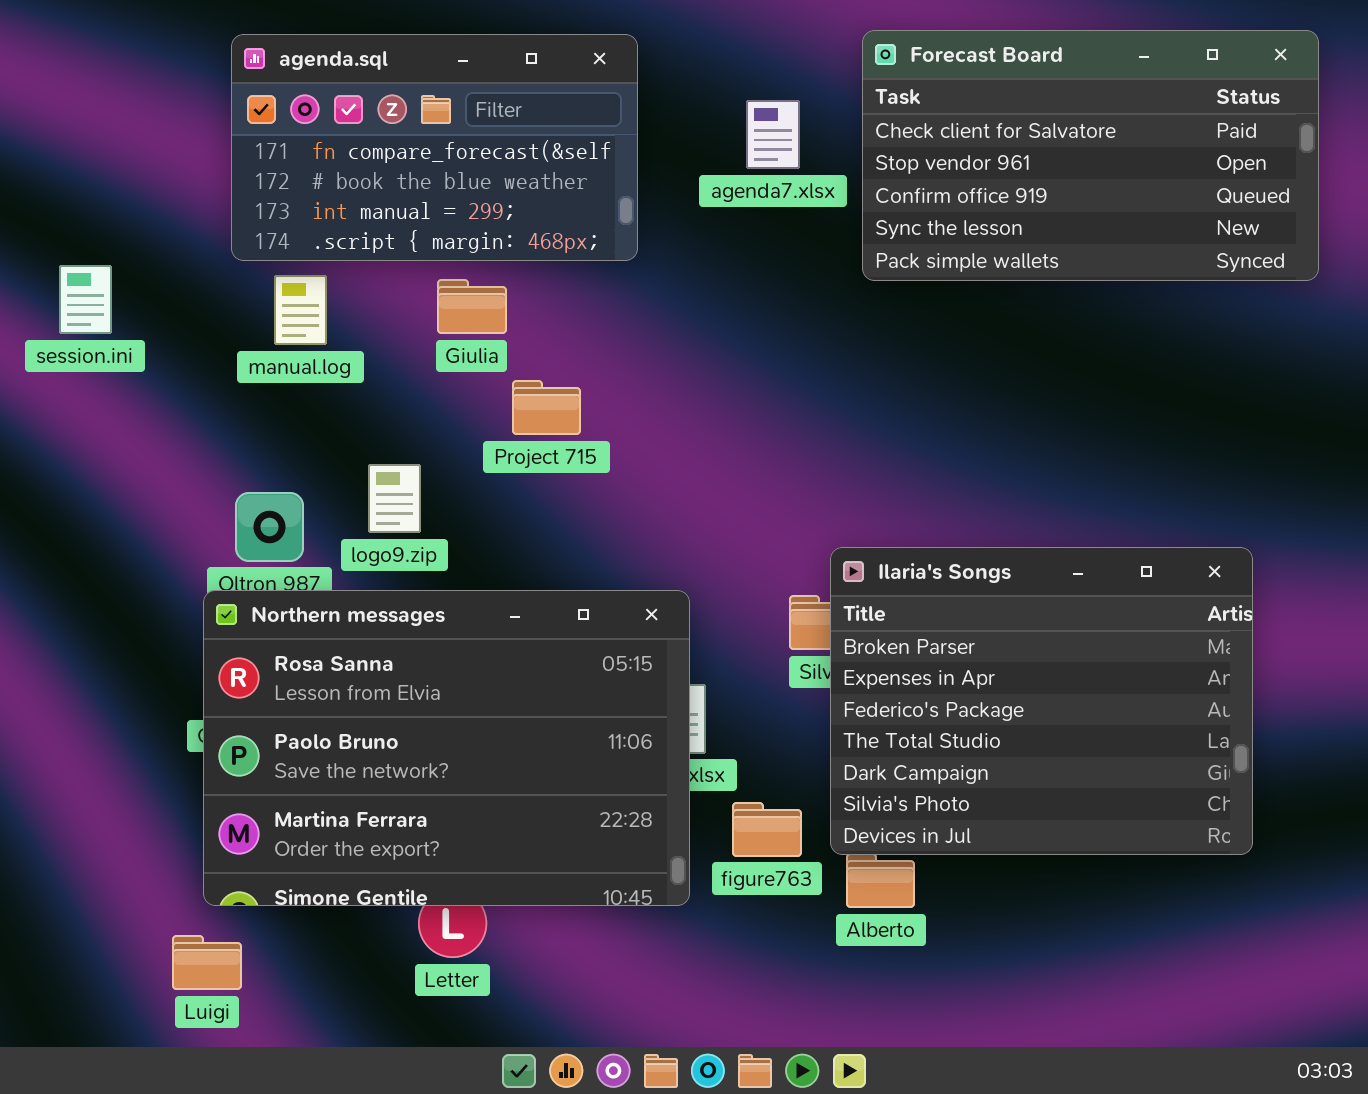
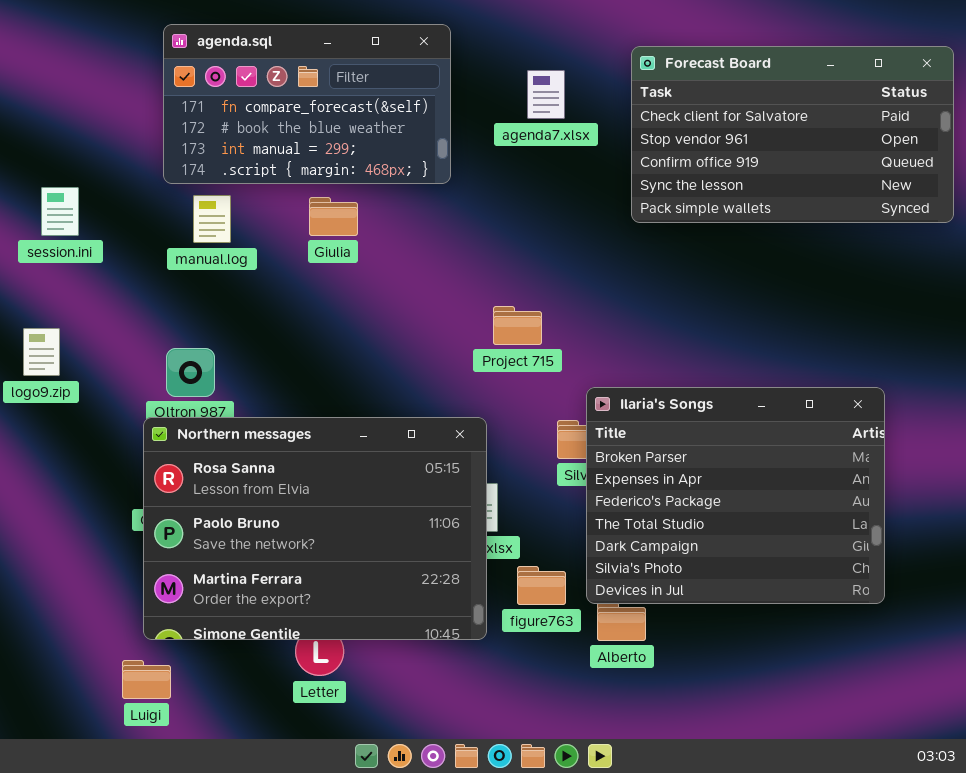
Forecast Board: [862,30,1319,281] -> [631,46,954,223], moved
Project 715: [512,380,581,435] -> [493,306,542,345], moved
logo9.zip: [368,464,421,533] -> [23,328,60,376], moved

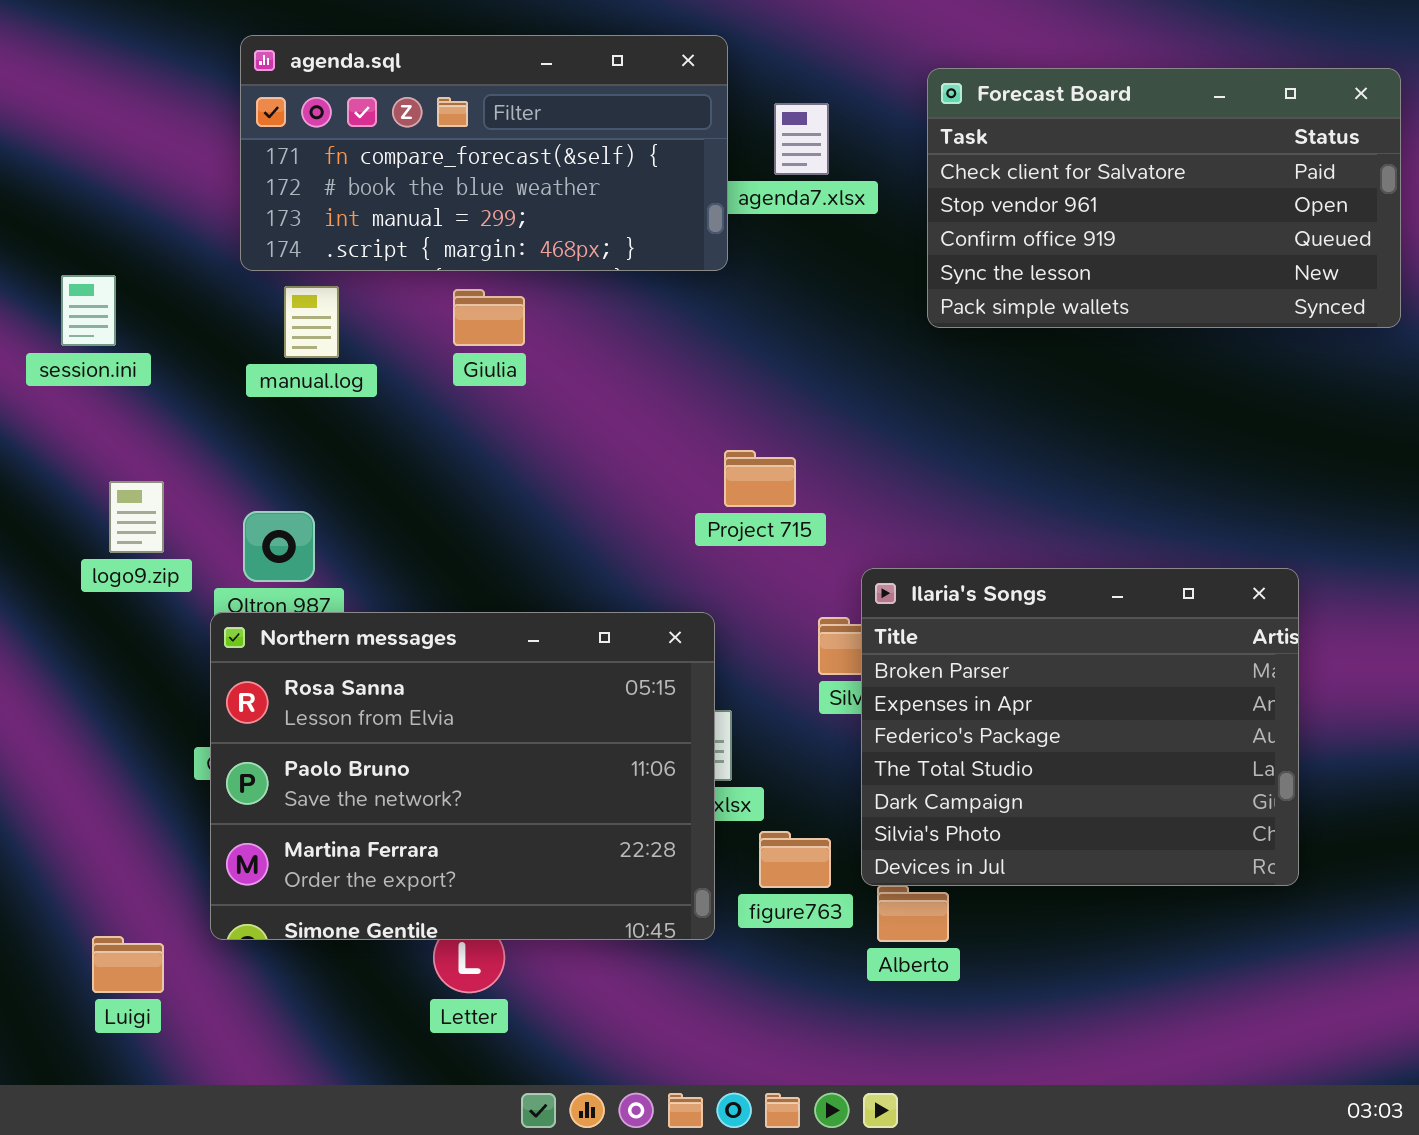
agenda.sql: [163,24,451,184] -> [240,35,728,271], resized
logo9.zip: [23,328,60,376] -> [109,481,164,553], moved
Luigi: [122,660,171,699] -> [92,936,164,993], moved

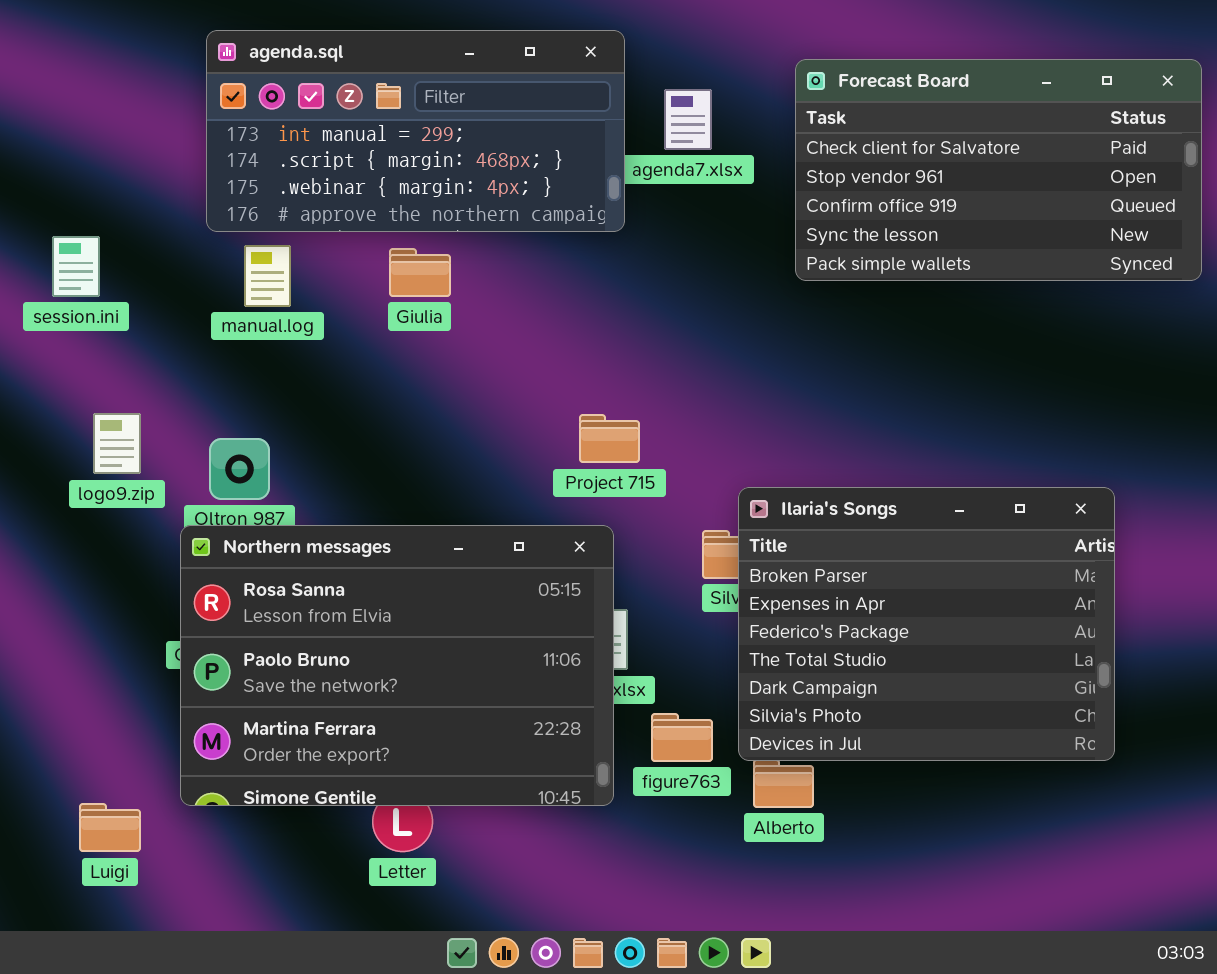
agenda.sql: [240,35,728,271] -> [206,30,625,232], scrolled down 2 rows
Project 715: [724,450,796,507] -> [579,414,640,463], moved

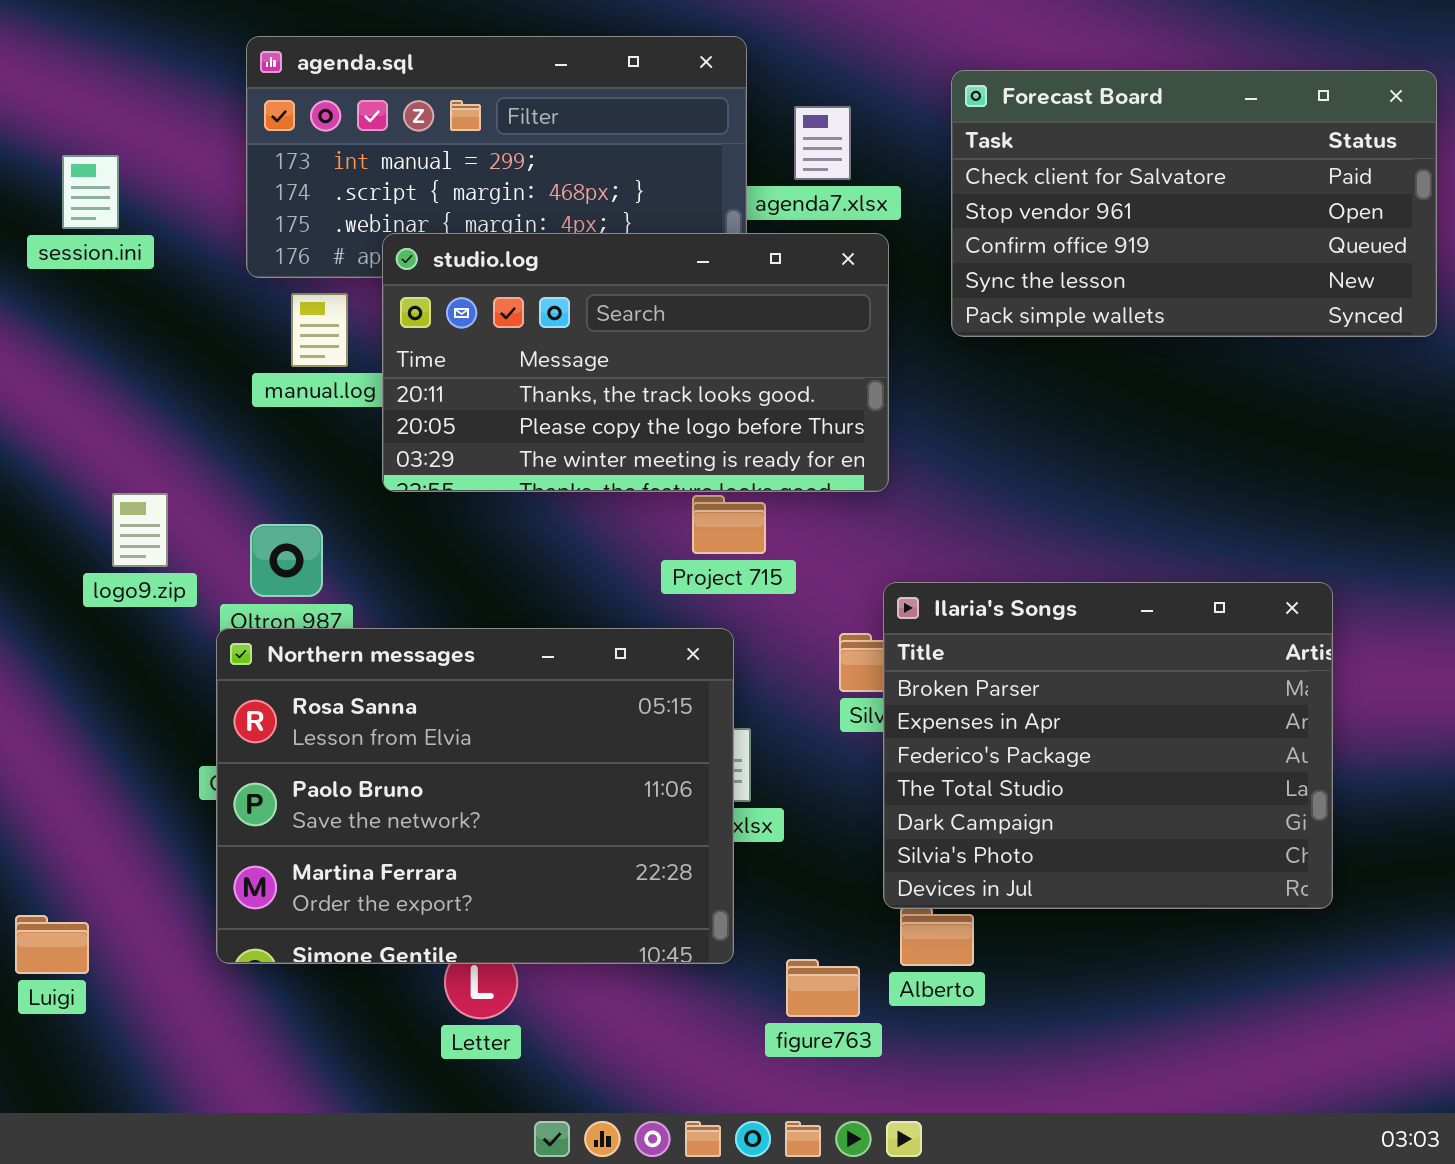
studio.log: none -> [382,233,889,492], opened
session.ini: [52,236,100,297] -> [62,155,119,229], moved
figure763: [651,713,713,762] -> [786,959,860,1017], moved
Luigi: [79,803,141,852] -> [15,915,89,974], moved

